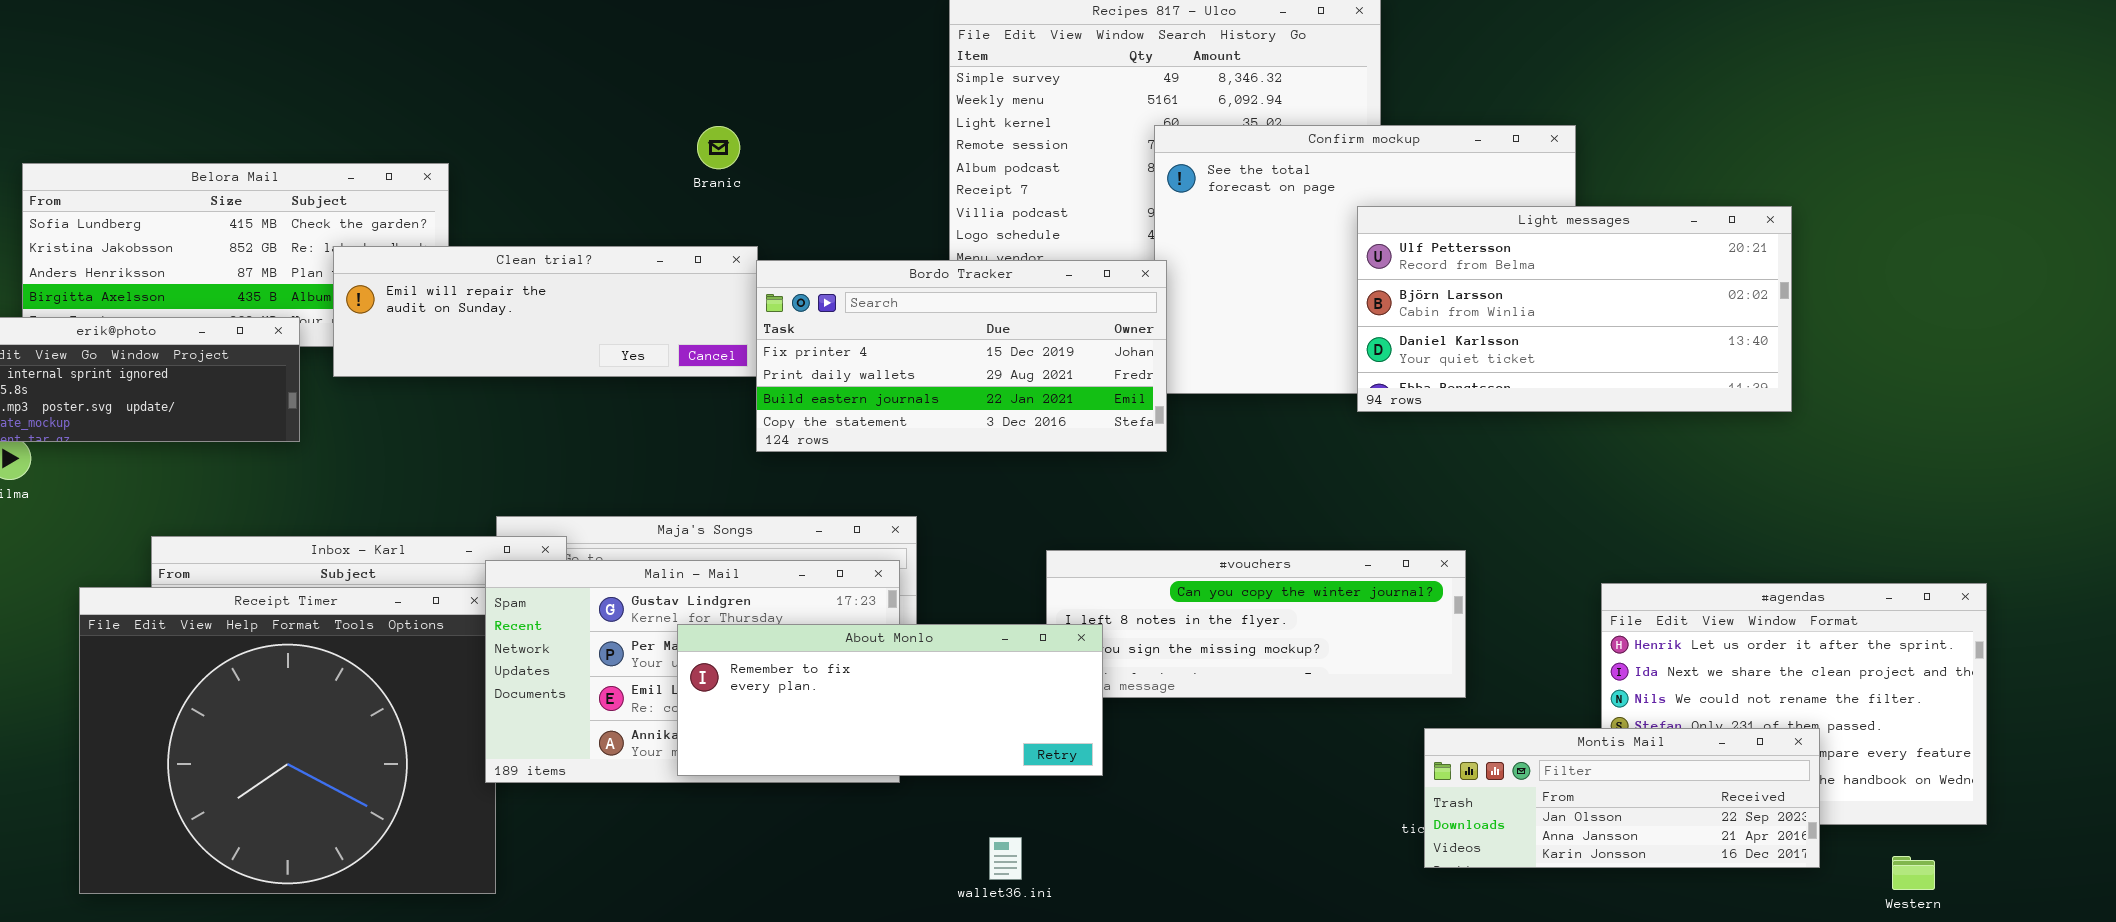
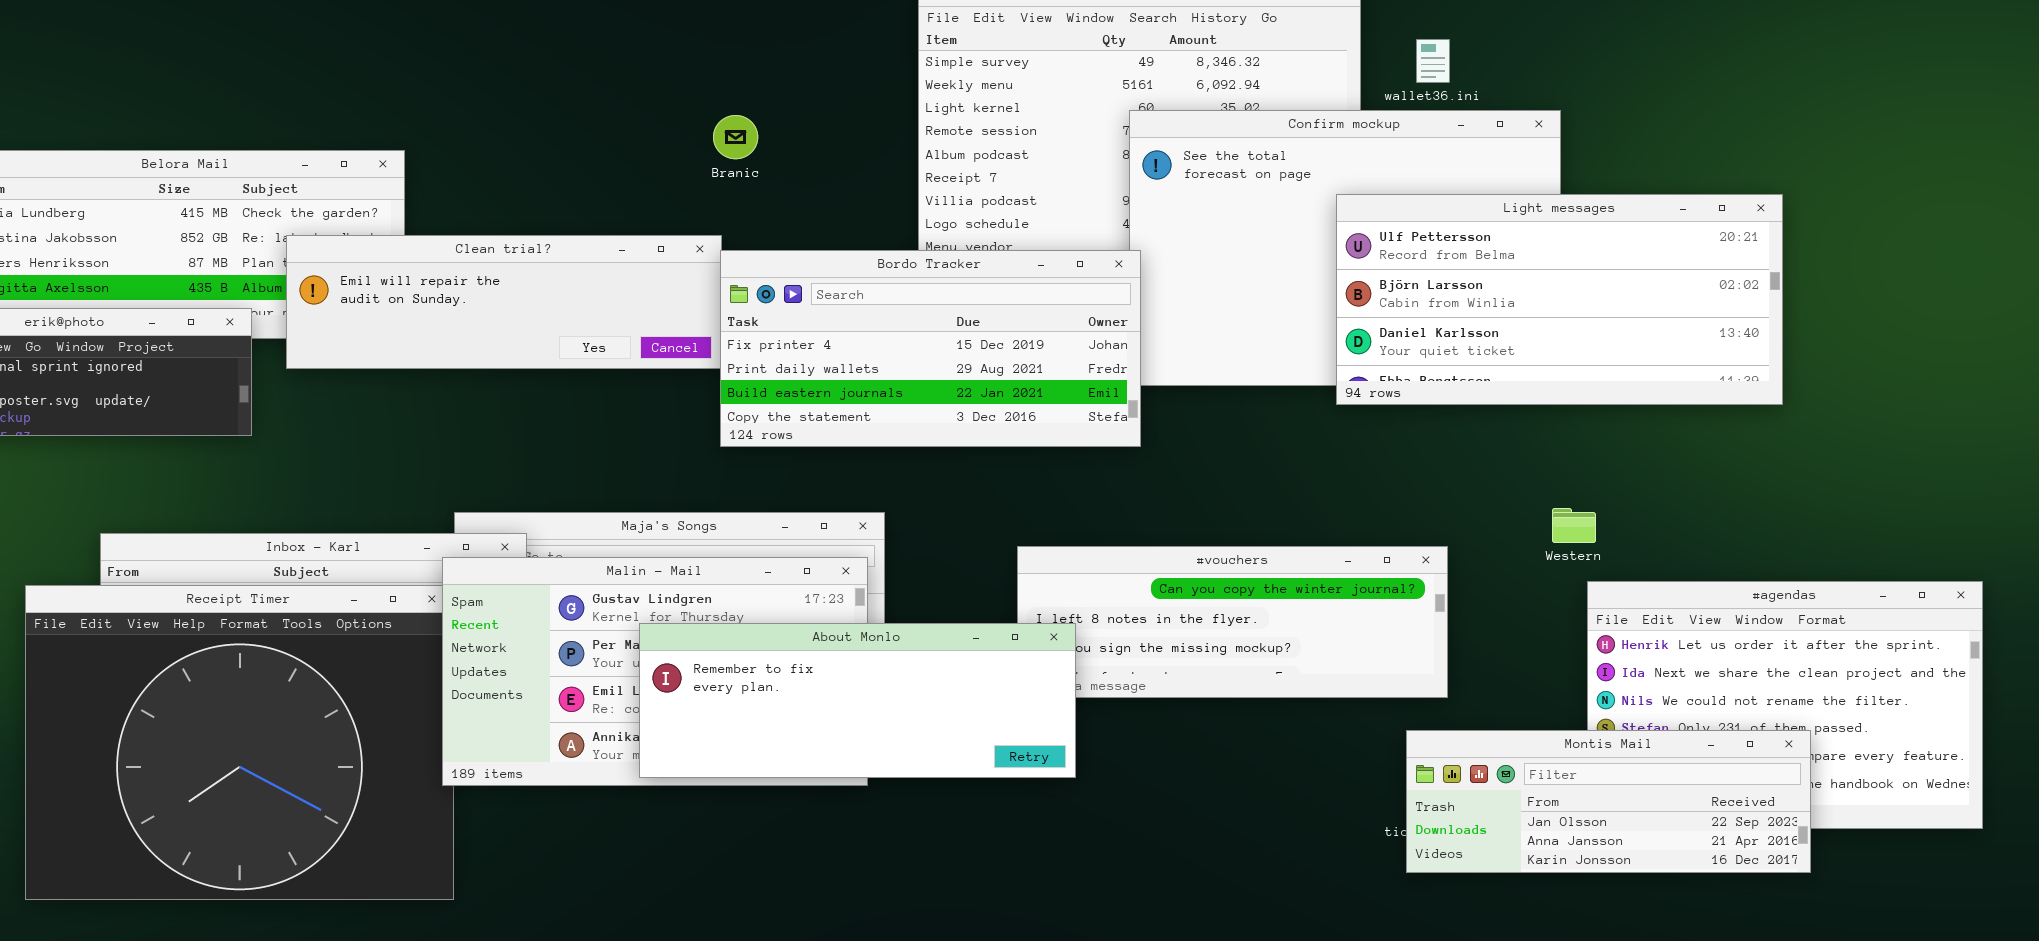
Branic: [697,126,740,169] -> [713,115,758,159], moved
wallet36.ini: [989,837,1022,880] -> [1416,39,1450,83], moved
Western: [1892,856,1935,890] -> [1552,508,1596,543], moved

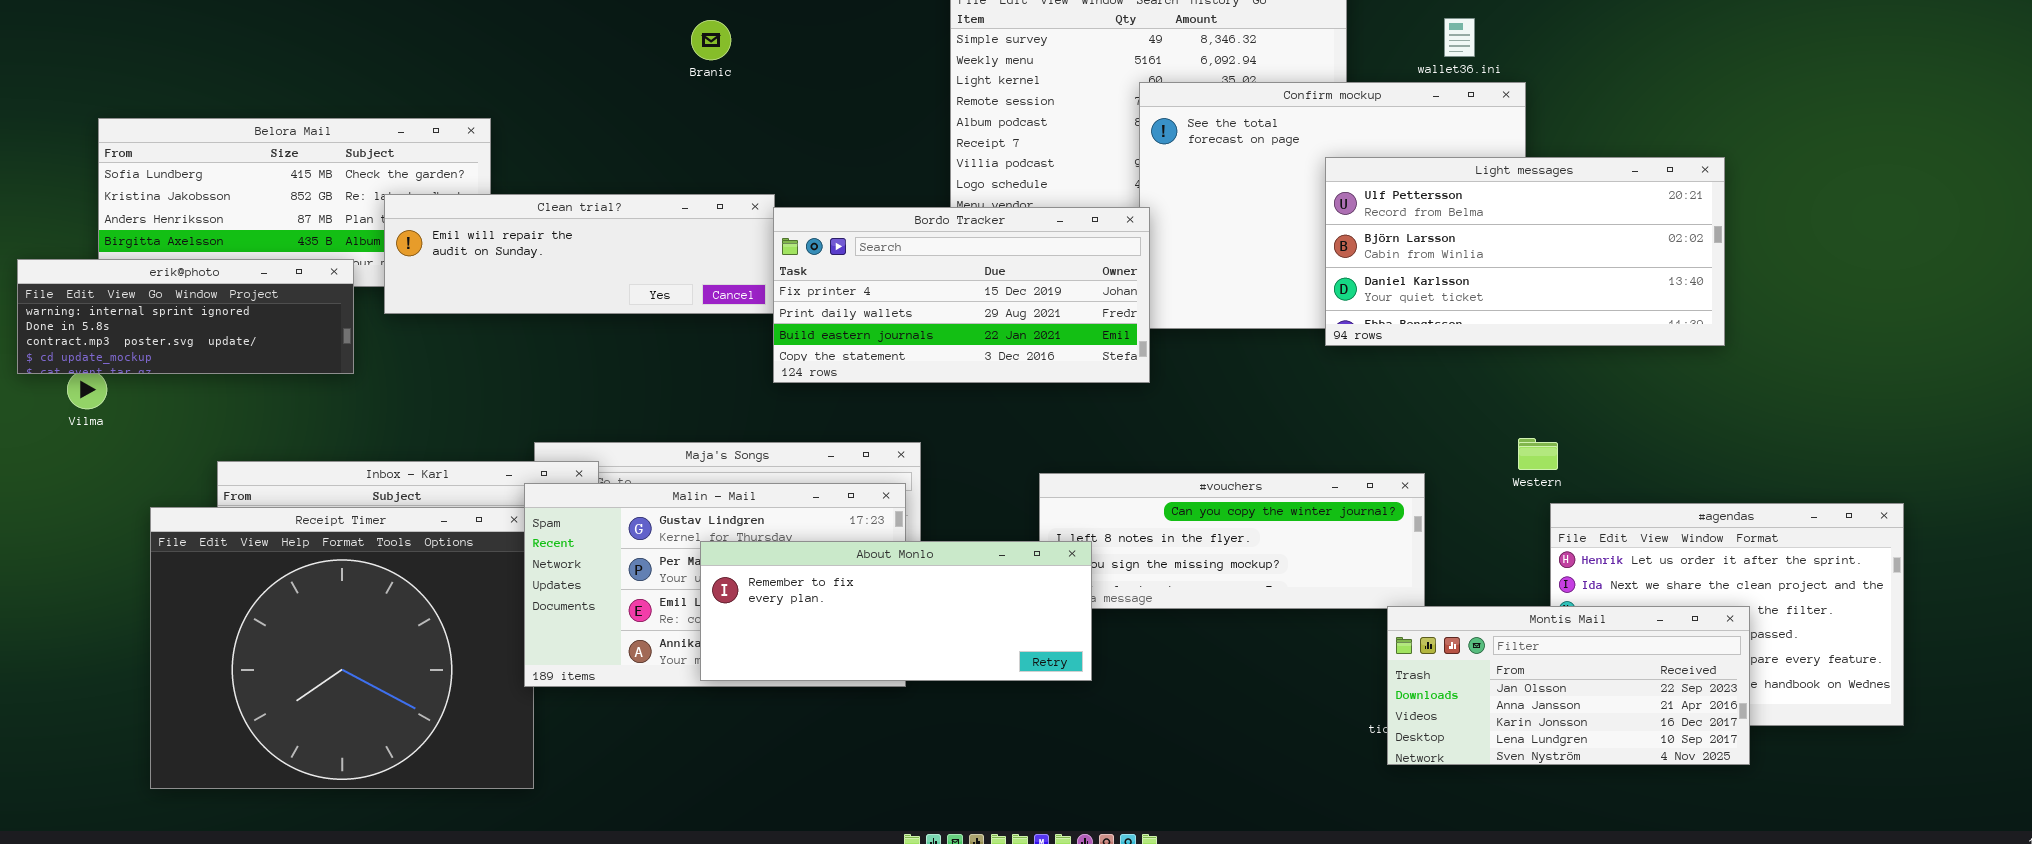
wallet36.ini: [1416,39,1450,83] -> [1444,18,1475,57], moved
Branic: [713,115,758,159] -> [691,20,731,60], moved
Montis Mail: [1406,730,1811,873] -> [1387,606,1750,765], resized

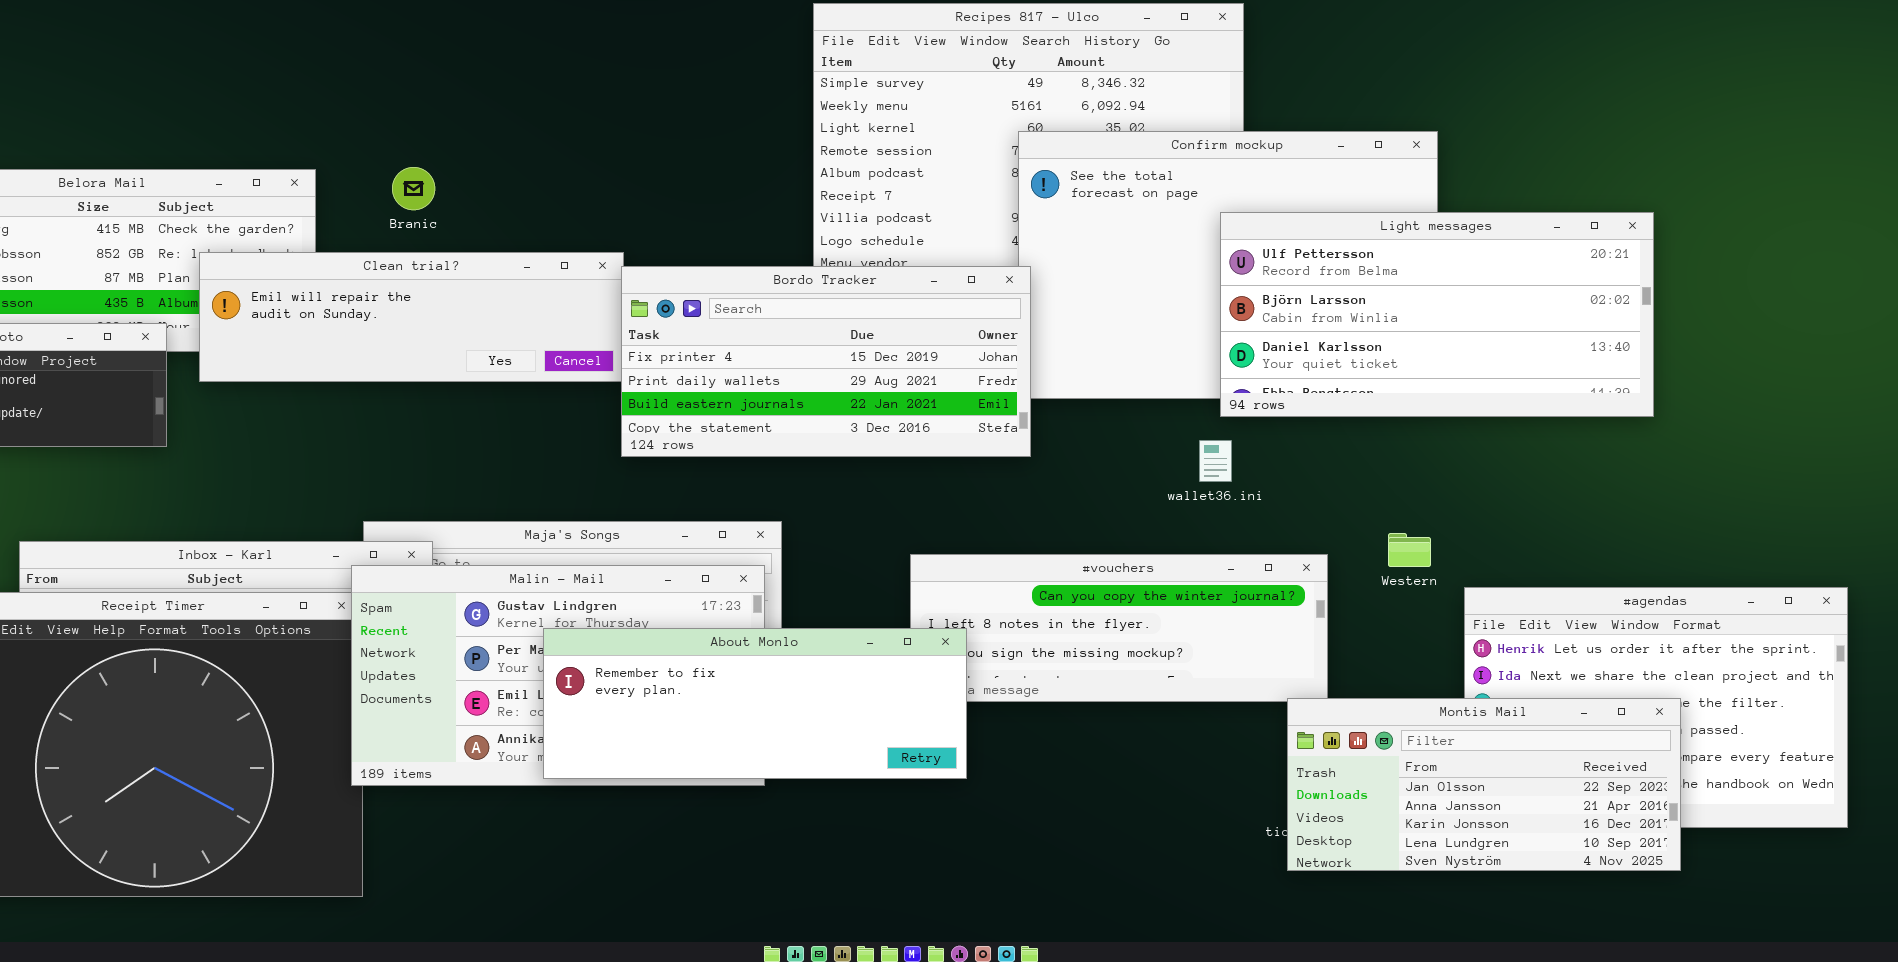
wallet36.ini: [1444,18,1475,57] -> [1199,440,1232,482], moved
Branic: [691,20,731,60] -> [392,167,435,210], moved
Western: [1518,438,1558,470] -> [1388,533,1431,567], moved

